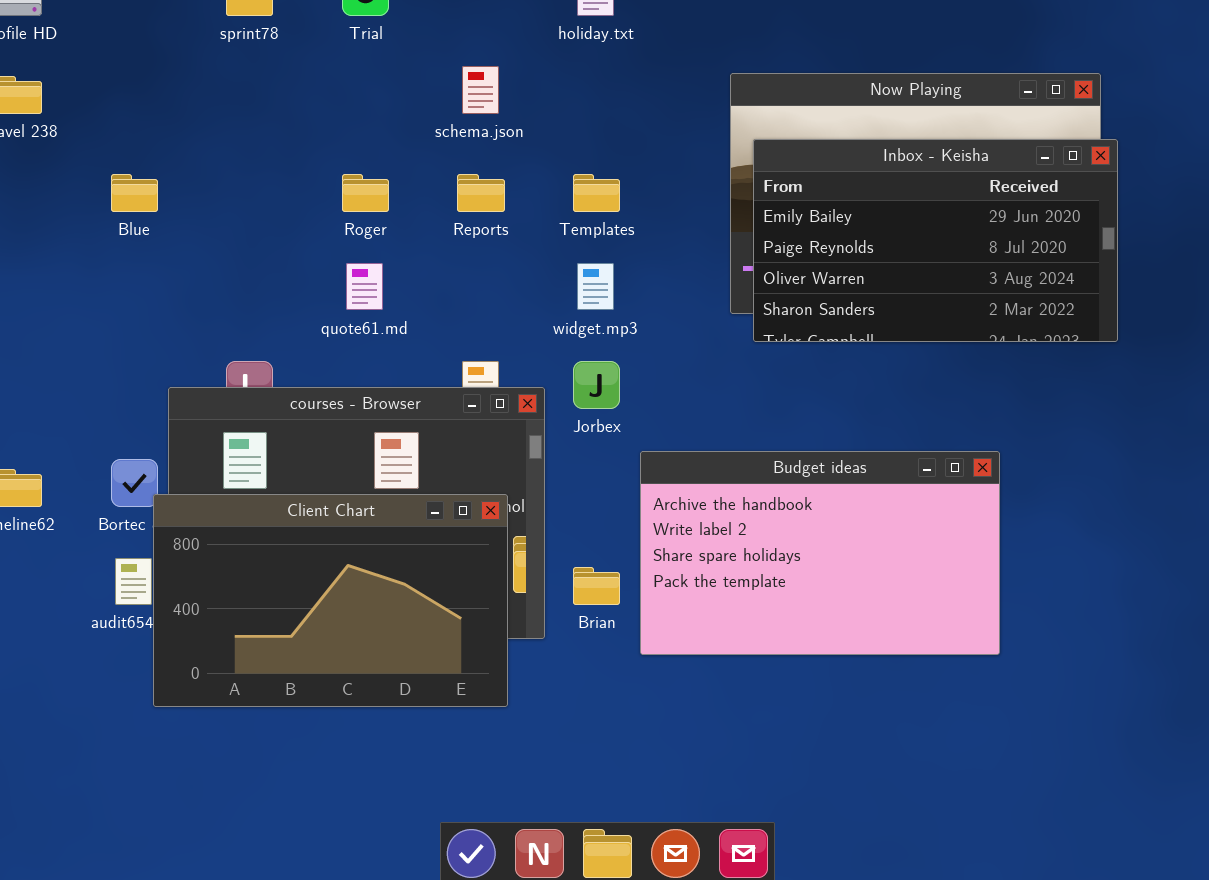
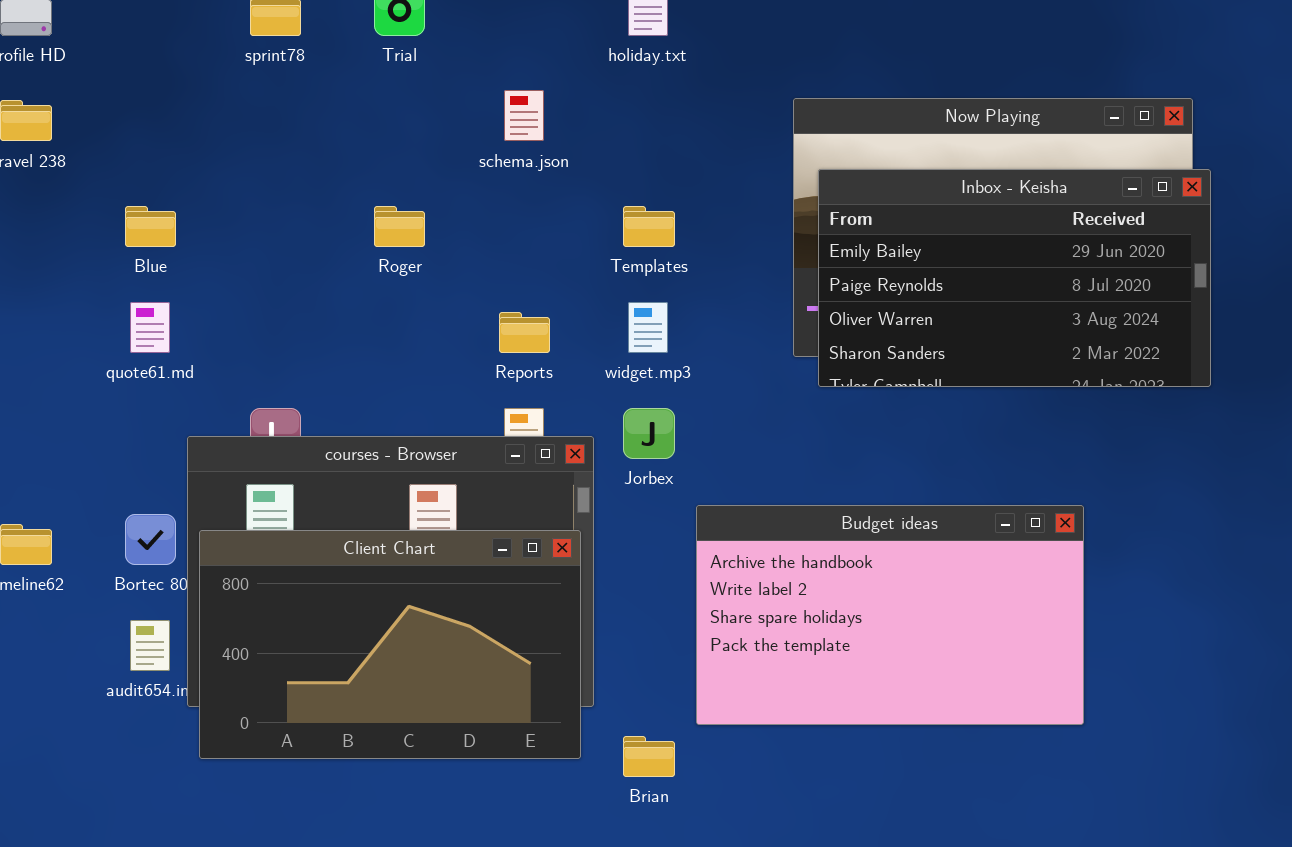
Reports: [457,174,505,212] -> [499,312,550,353], moved
quote61.md: [346,263,383,310] -> [130,302,170,353], moved
Client Chart: [153,494,508,707] -> [199,530,581,759], moved
Brian: [573,567,620,605] -> [623,736,675,777], moved

